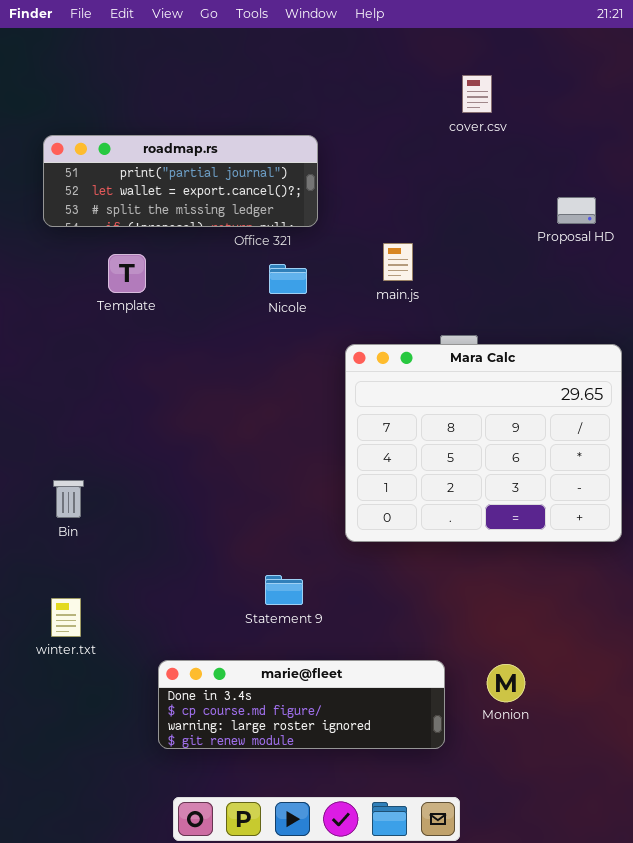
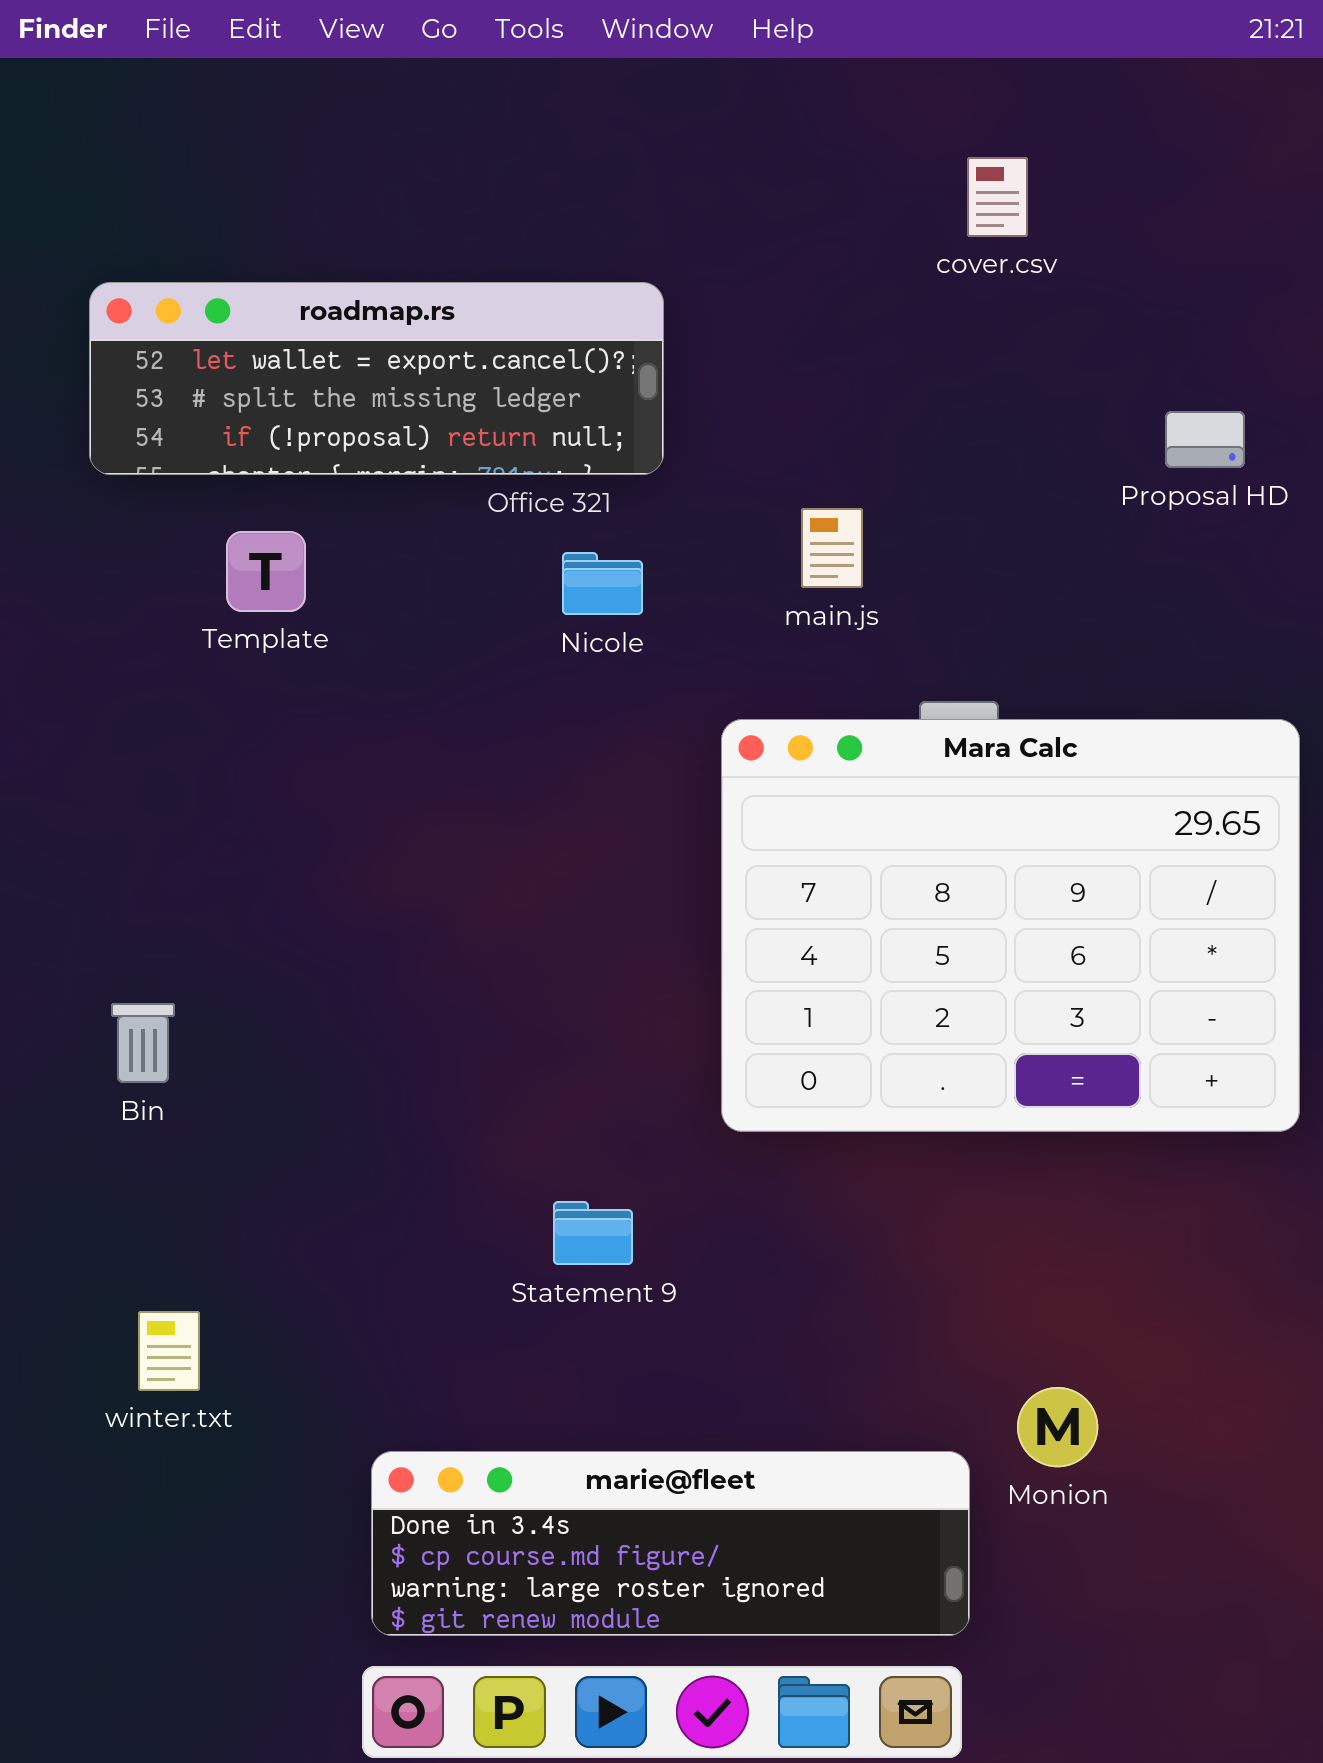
roadmap.rs: [43,135,318,227] -> [89,282,664,475], scrolled down 1 row
winter.txt: [51,598,81,637] -> [138,1311,200,1391], moved
marie@fleet: [158,660,445,749] -> [371,1451,970,1636], moved

